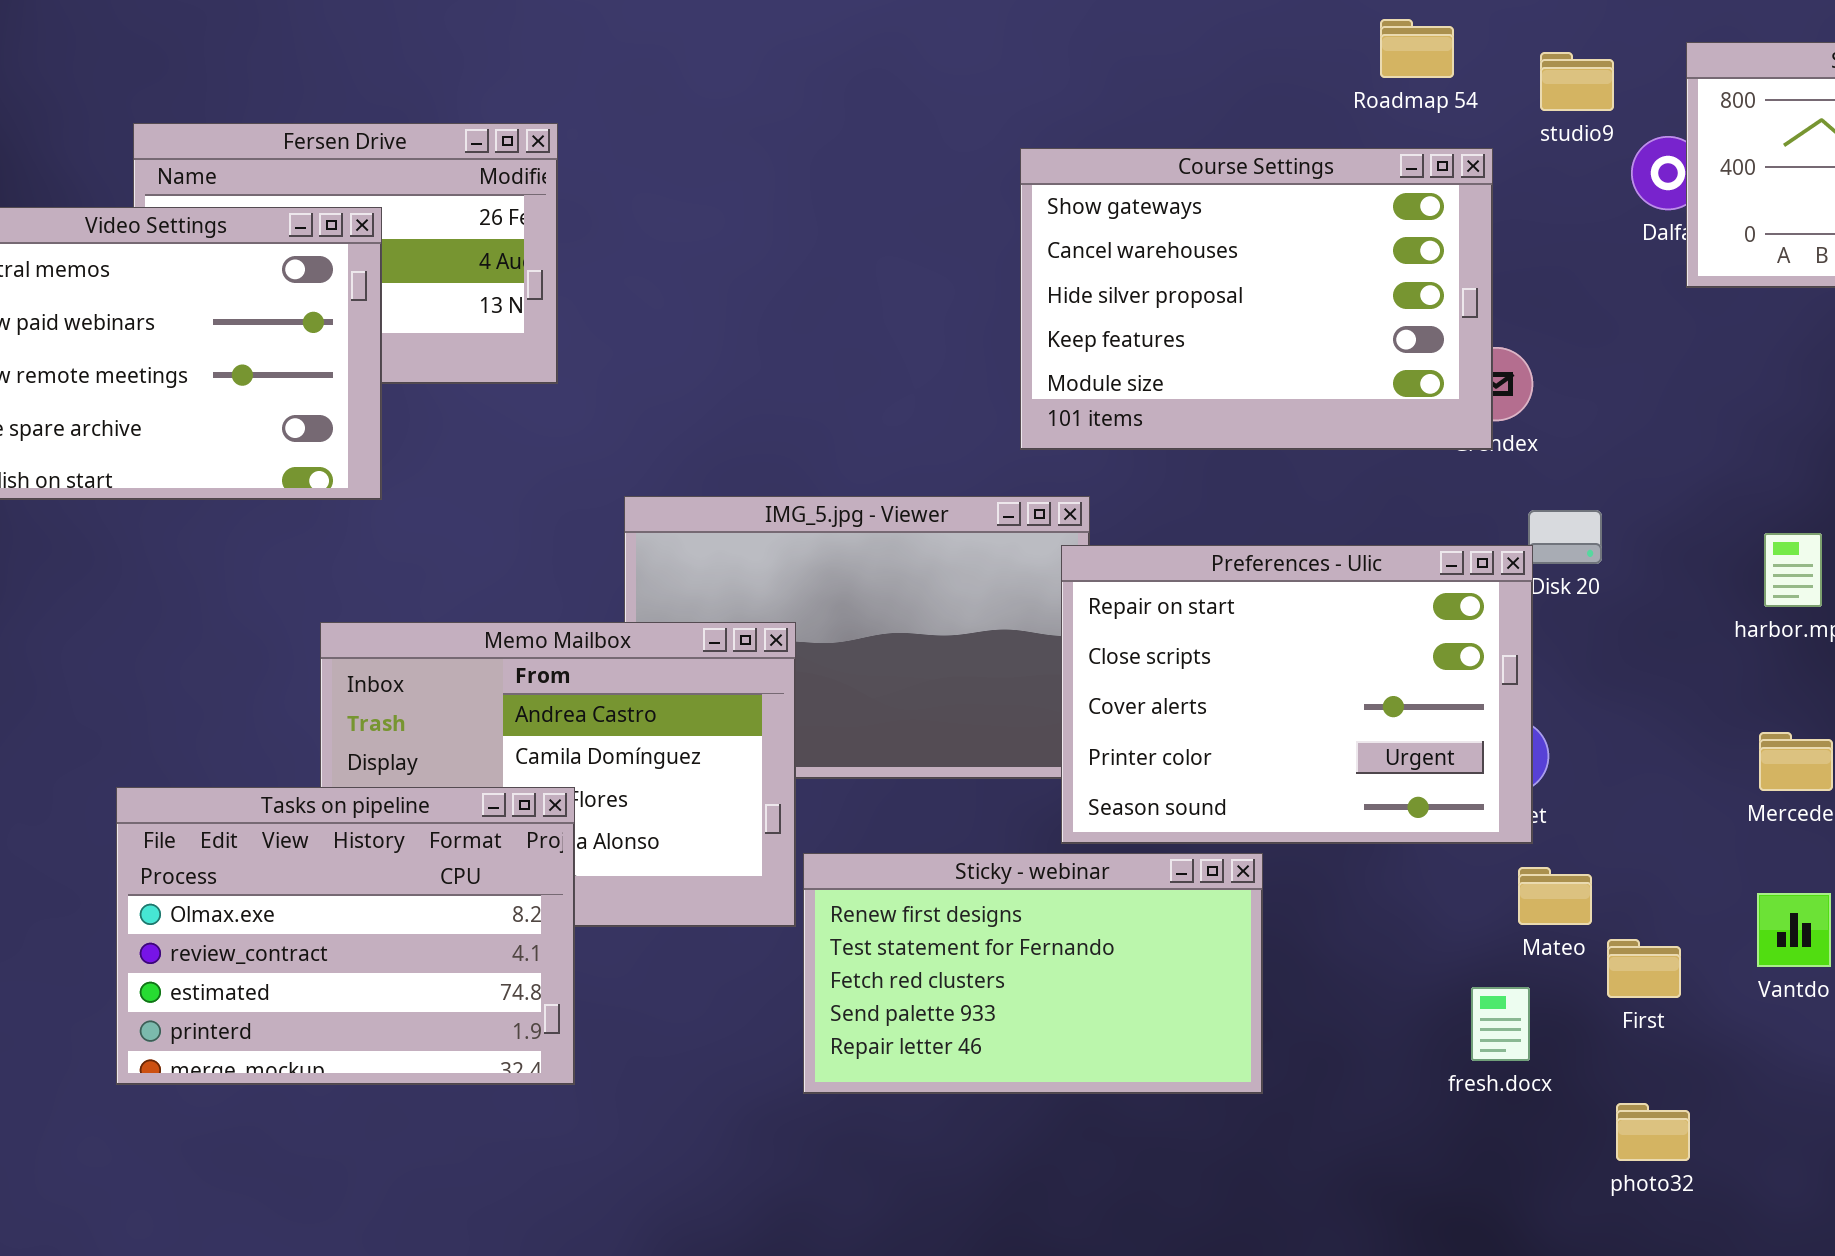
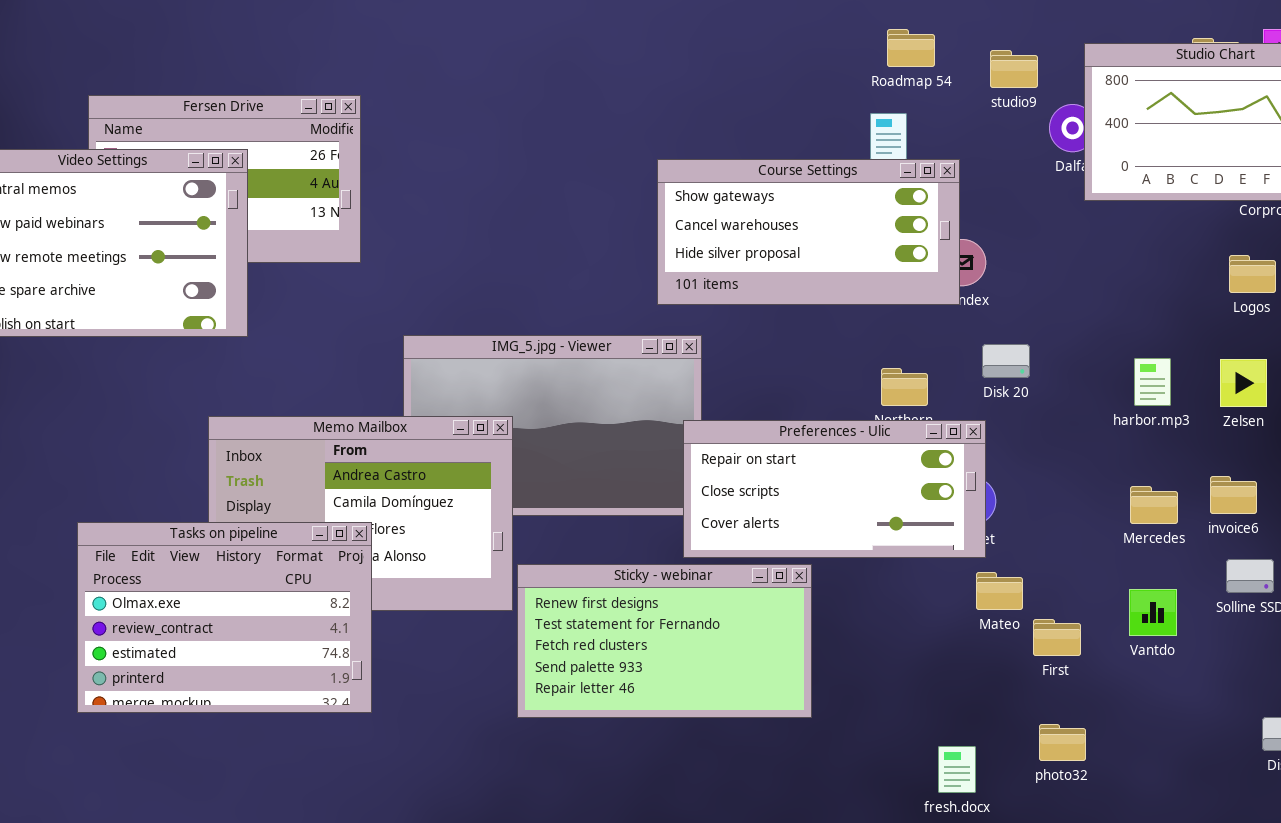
Course Settings: [1020,148,1493,450] -> [657,159,960,305], resized
Preferences - Ulic: [1061,545,1533,844] -> [683,420,986,558], resized
fresh.docx: [1471,987,1530,1061] -> [938,746,976,793], moved

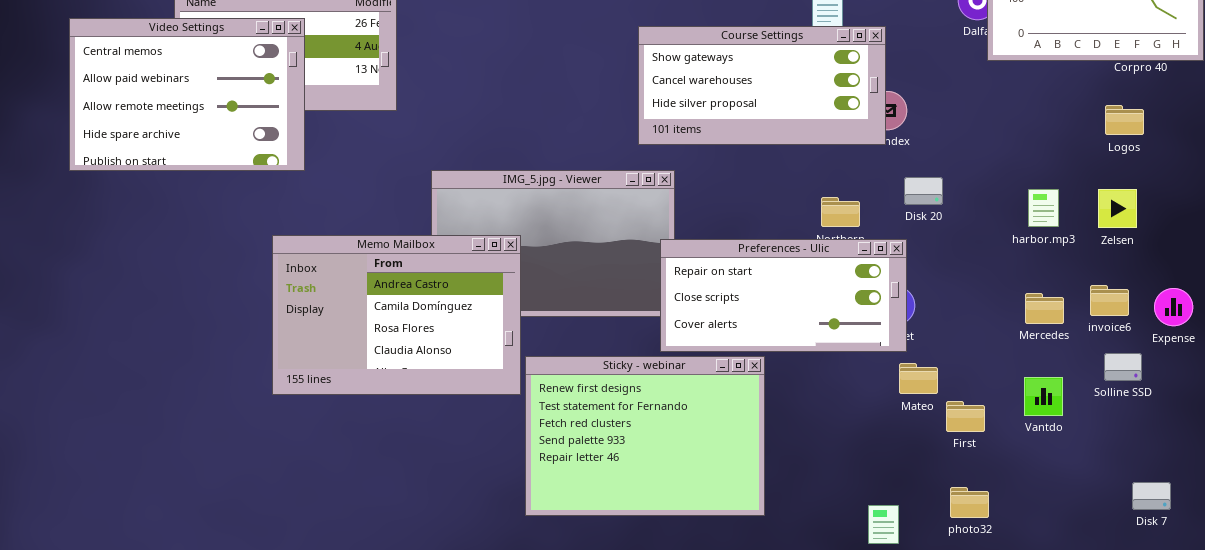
Tasks on pipeline: [77,522,372,713] -> none, closed
Sticky - webinar: [517,564,812,718] -> [525,356,765,516], resized

